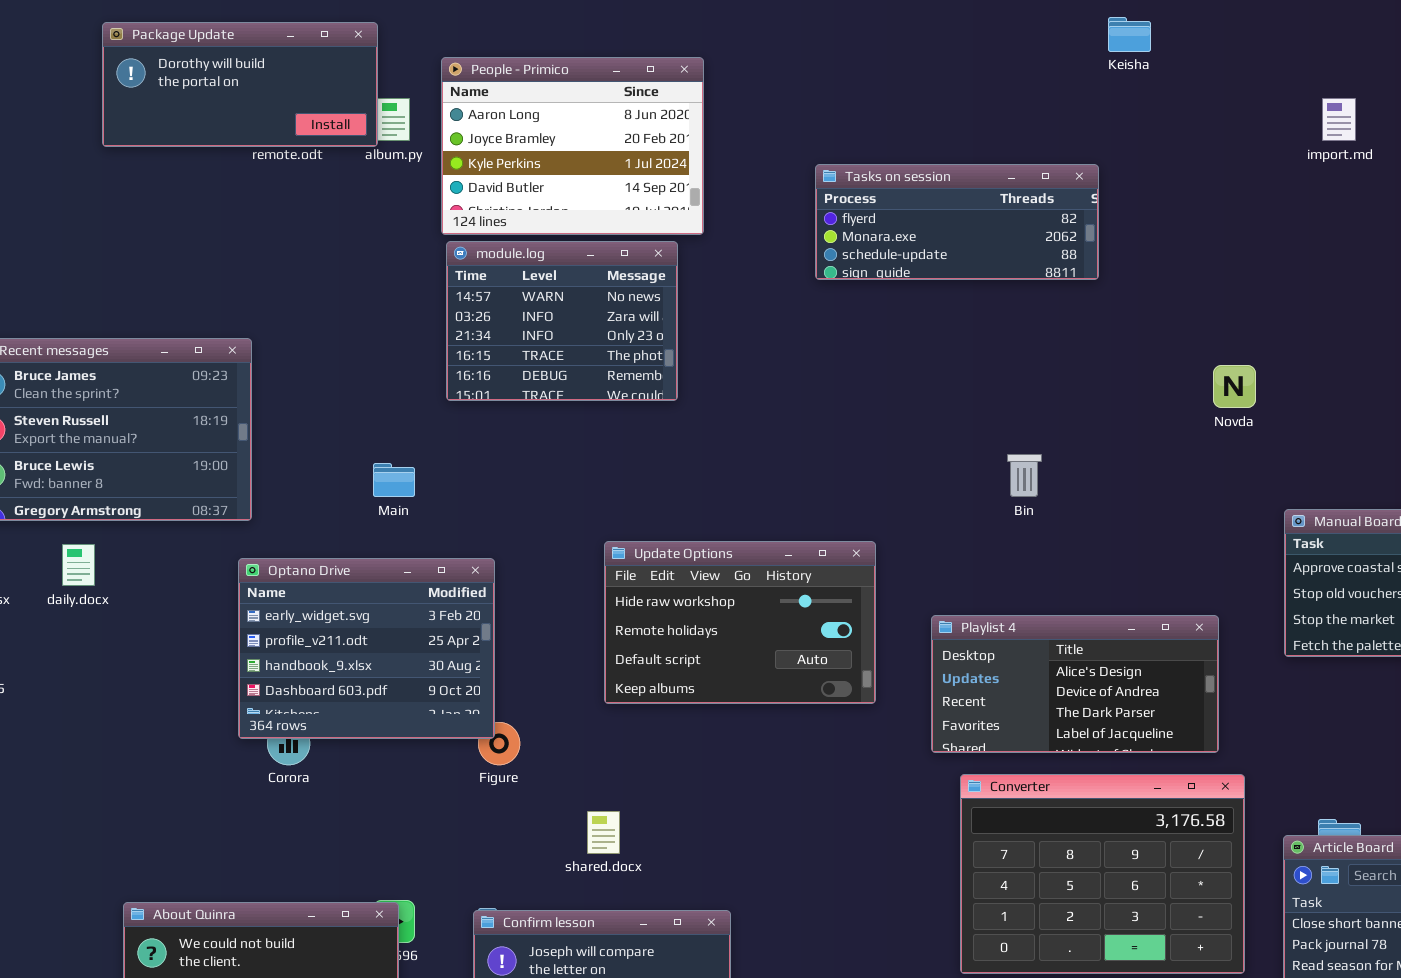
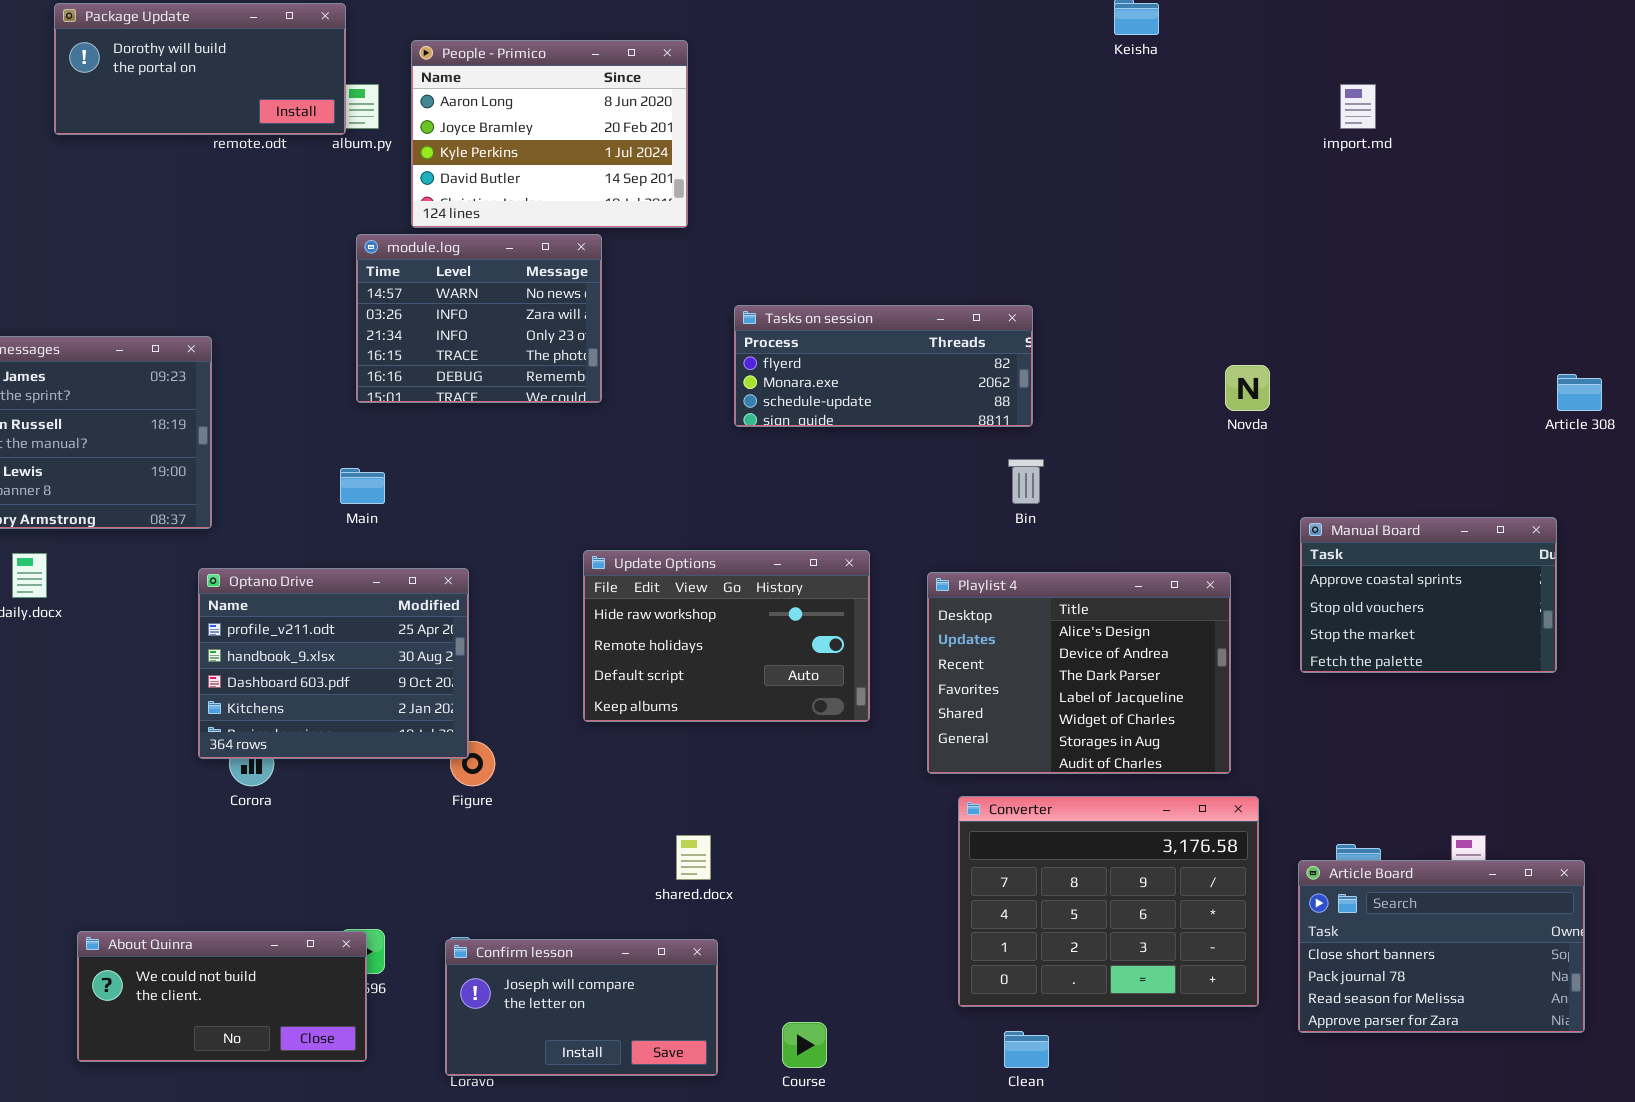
Tasks on session: [815,164,1099,280] -> [734,305,1033,427], moved
module.log: [446,241,678,401] -> [356,234,602,403], moved
Optano Drive: [238,558,495,739] -> [198,568,469,759], scrolled down 1 row
Playlist 4: [931,615,1219,753] -> [927,572,1231,774], resized
shared.docx: [587,811,620,854] -> [676,835,711,880], moved

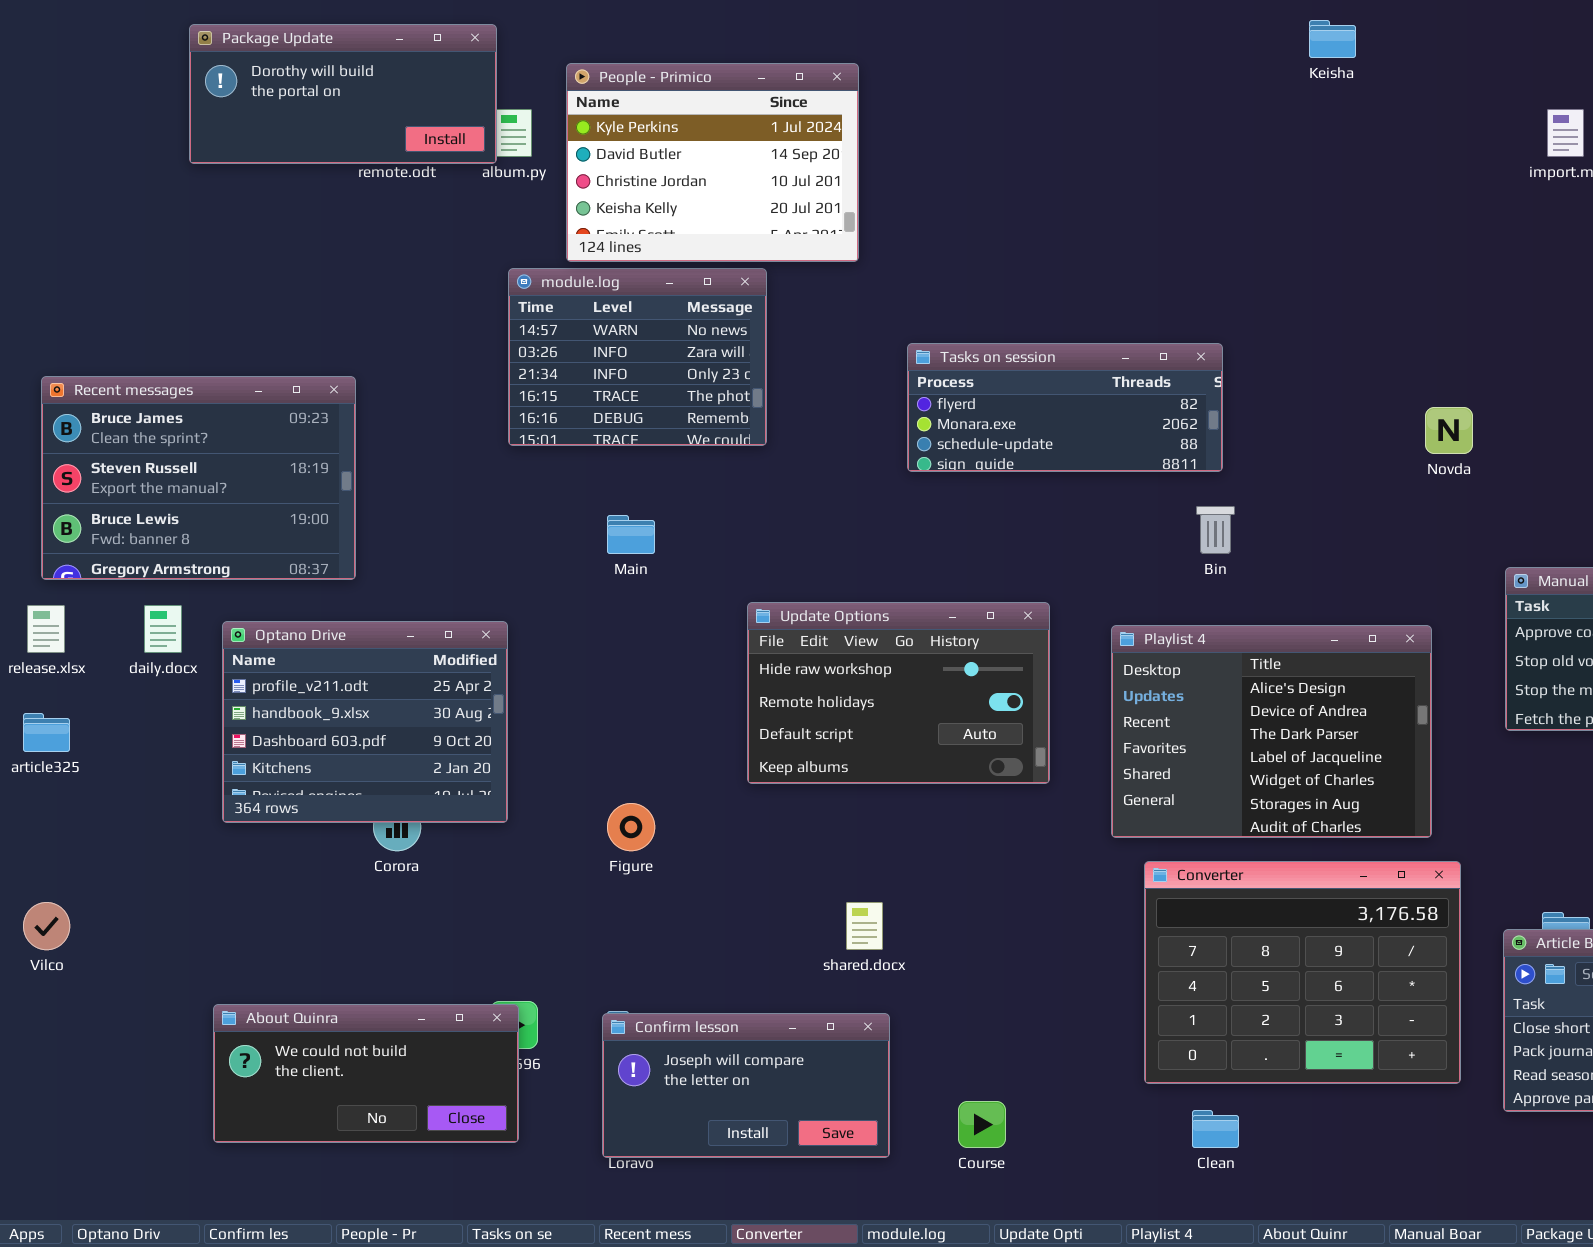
People - Primico: [411,40,688,228] -> [566,63,859,262], scrolled down 2 rows
Main: [340,468,385,504] -> [607,515,655,554], moved
Optano Drive: [198,568,469,759] -> [222,621,508,823], moved

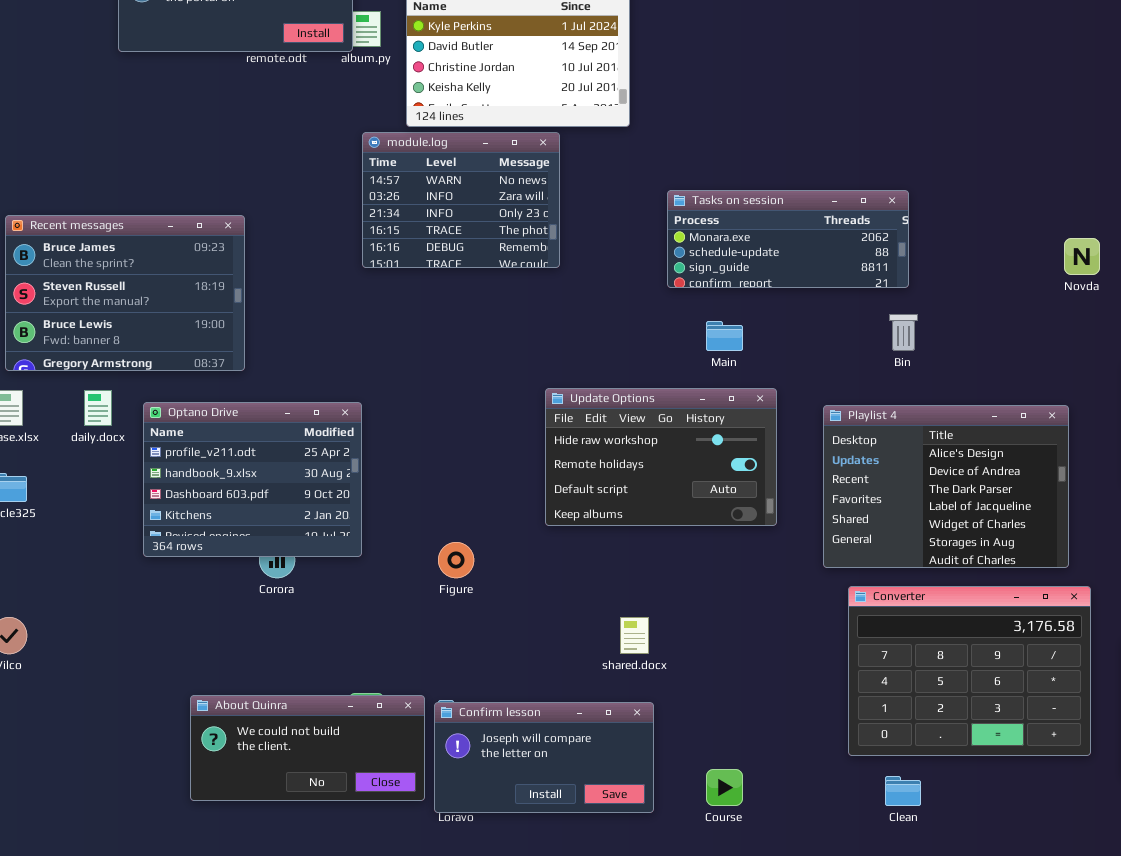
Tasks on session: [907,343,1223,472] -> [667,190,909,288], scrolled down 1 row
Main: [607,515,655,554] -> [706,321,743,351], moved
About Quinra: [213,1004,519,1143] -> [190,695,425,801], moved

